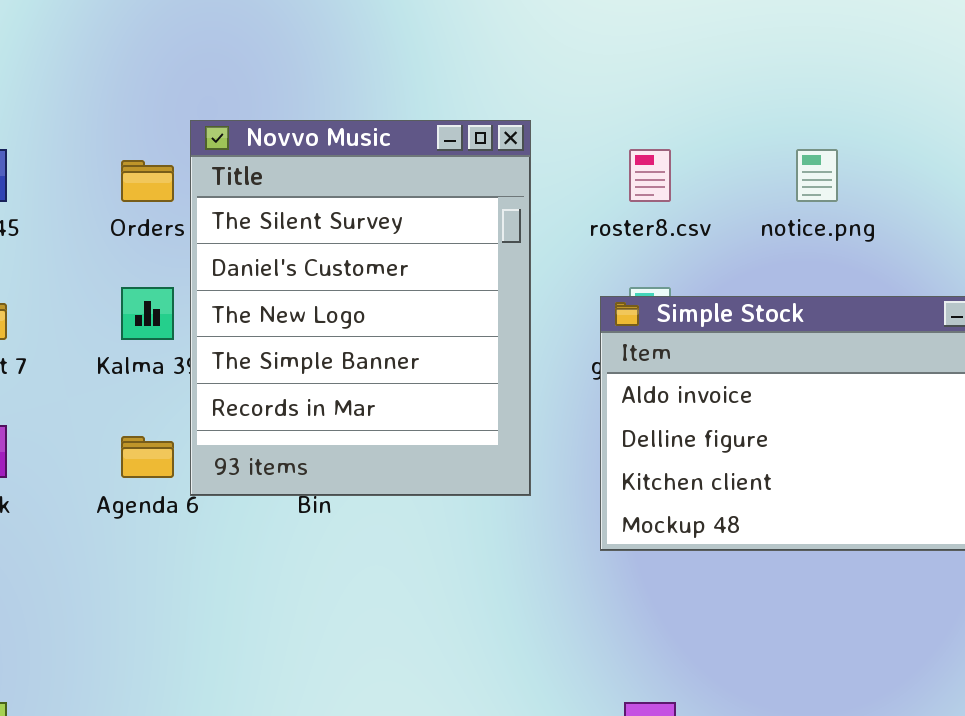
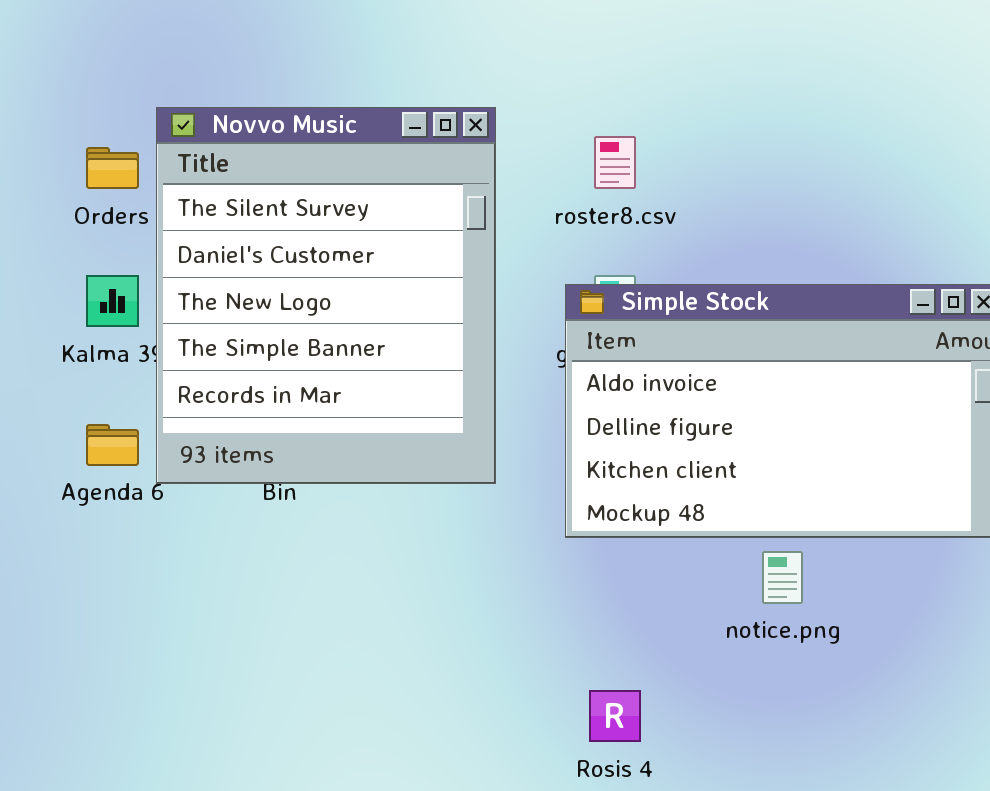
notice.png: [796,149,838,202] -> [762,551,803,604], moved

